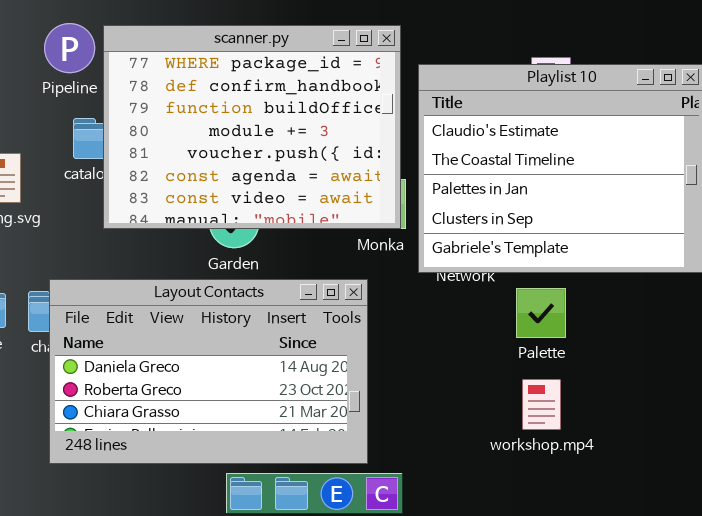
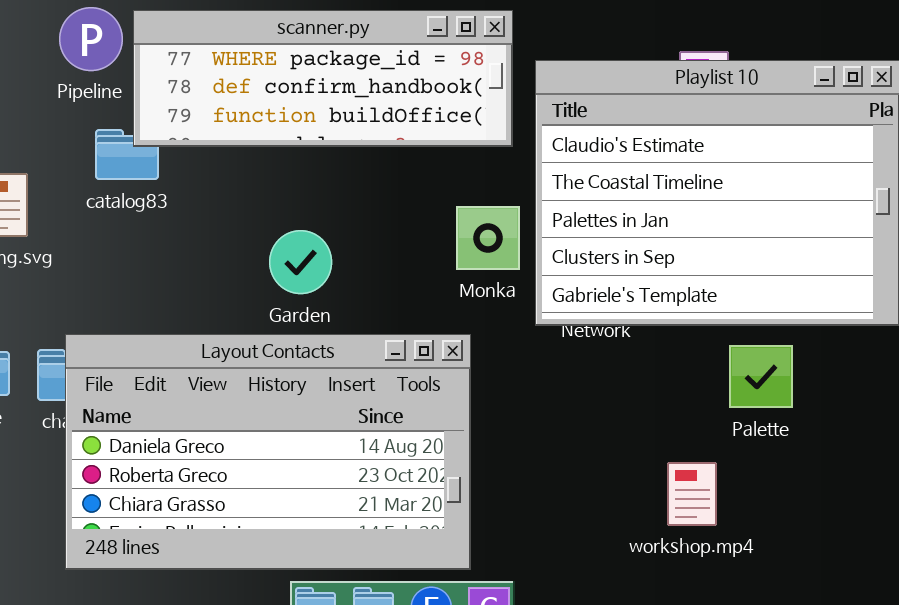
scanner.py: [103,25,401,229] -> [133,10,513,147], resized
Palette: [516,288,566,338] -> [729,345,793,408], moved

